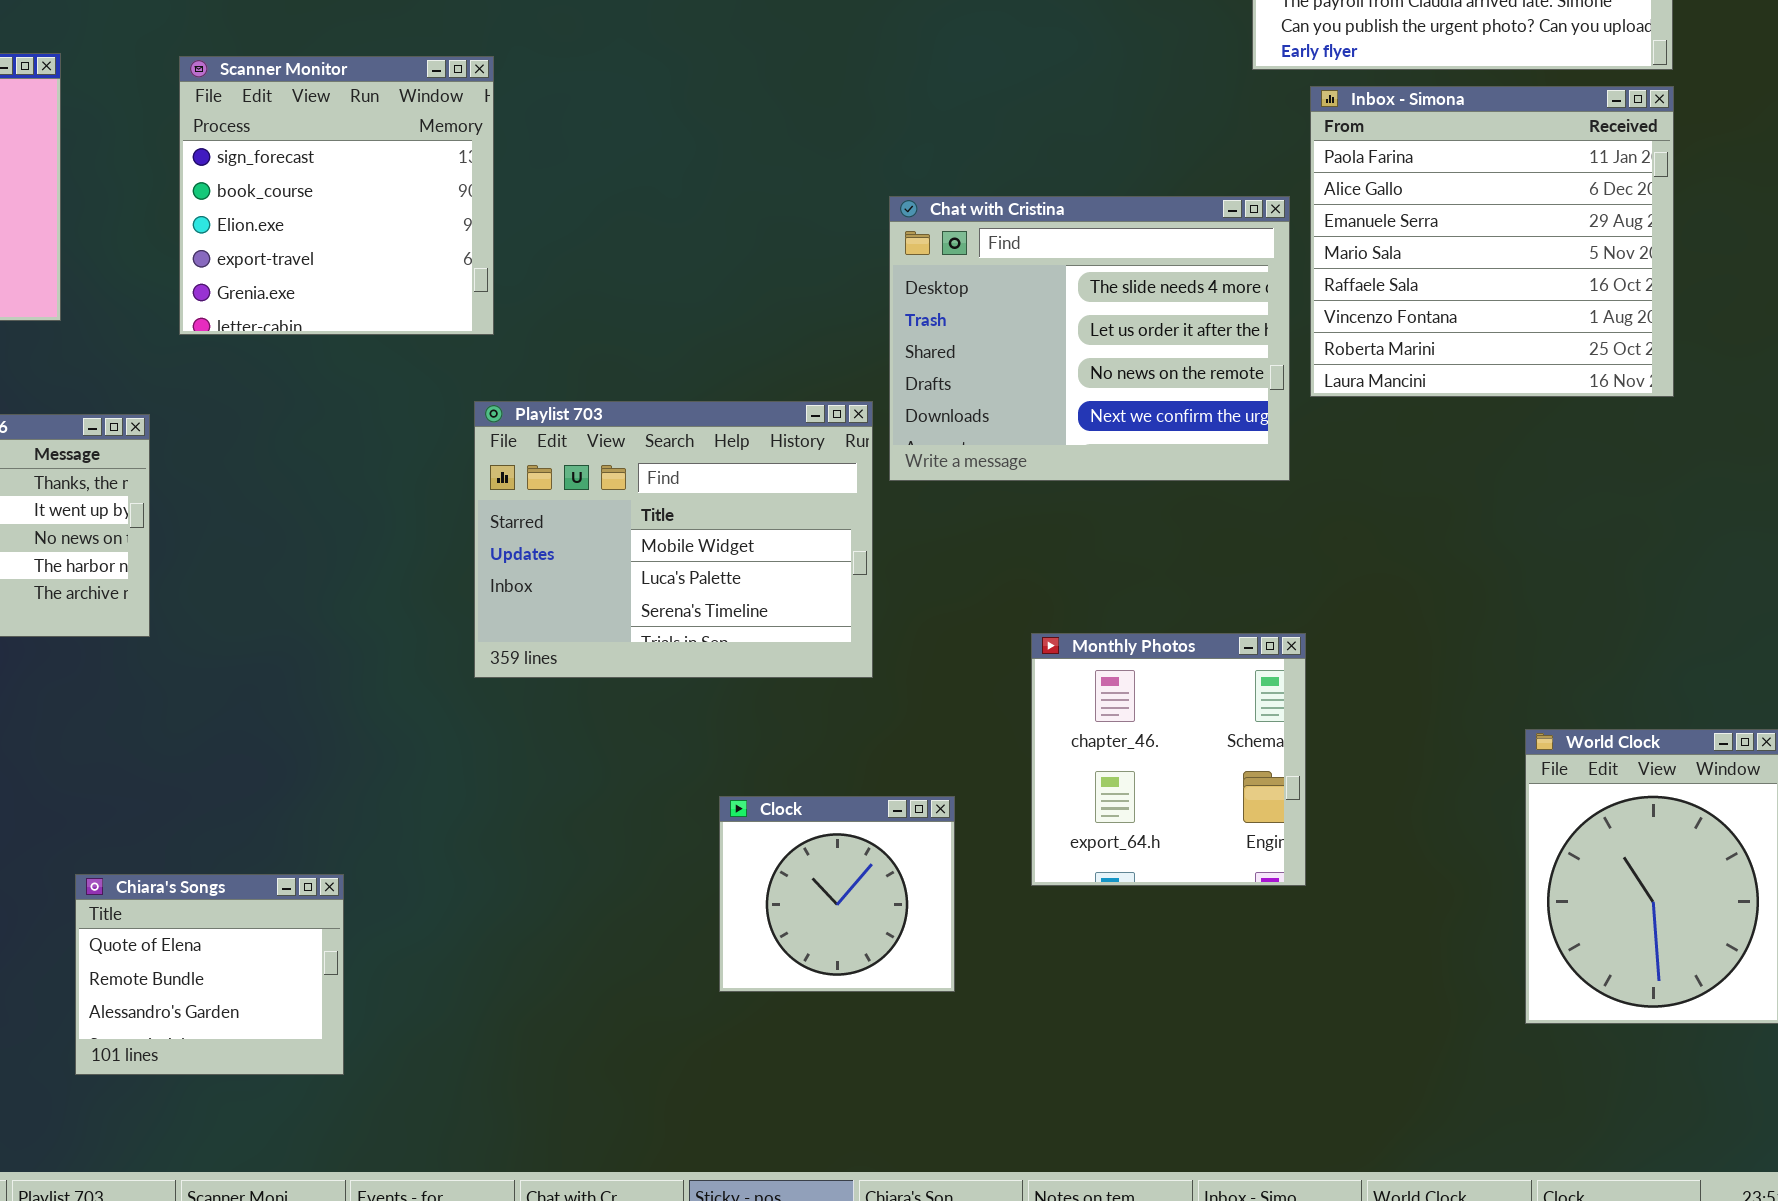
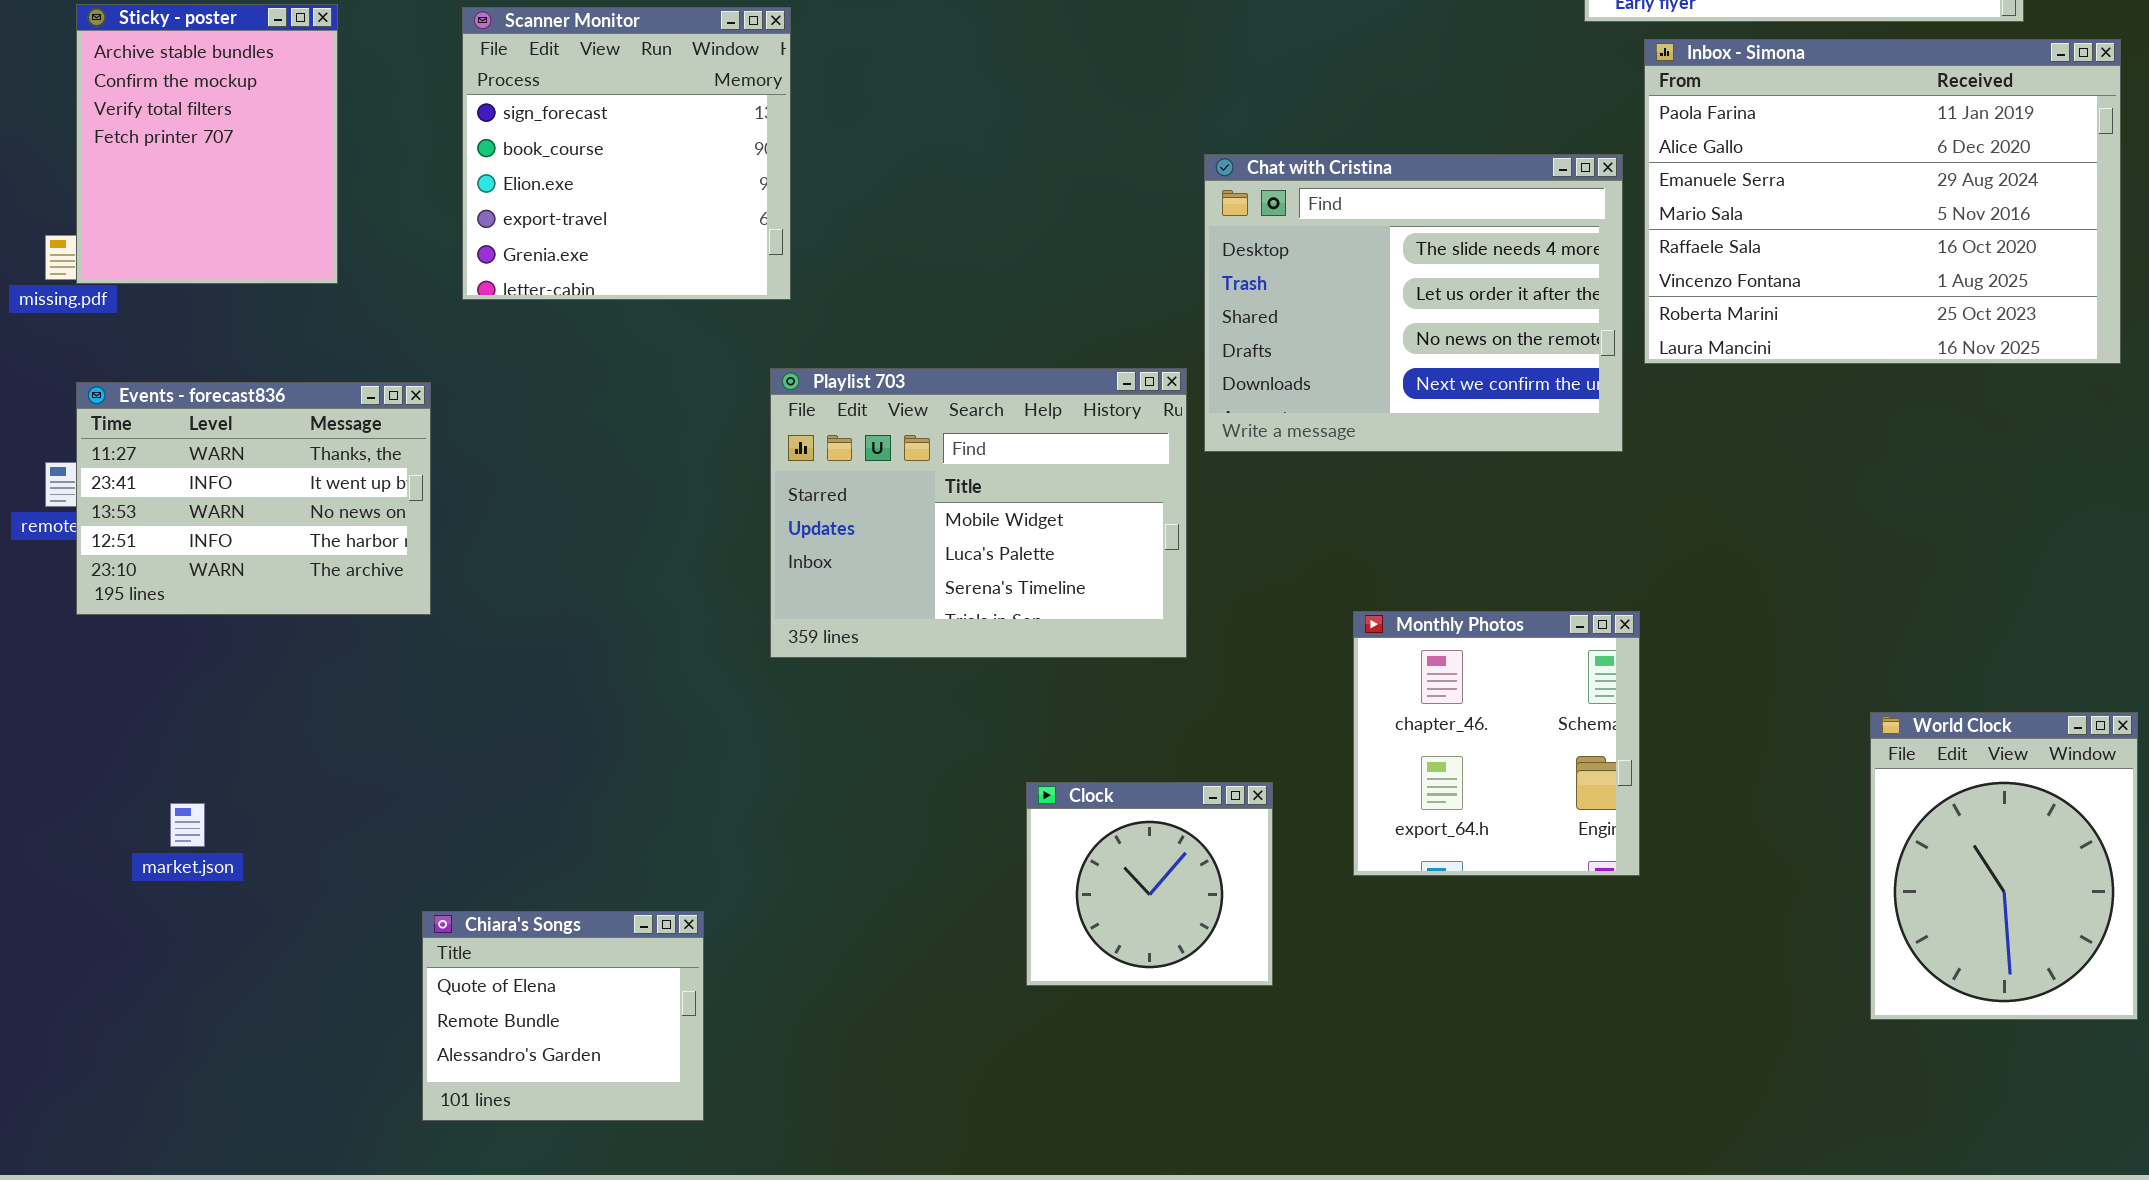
Inbox - Simona: [1310,86,1674,397] -> [1644,39,2121,364], resized
Chiara's Songs: [75,874,344,1075] -> [422,911,704,1121], moved

